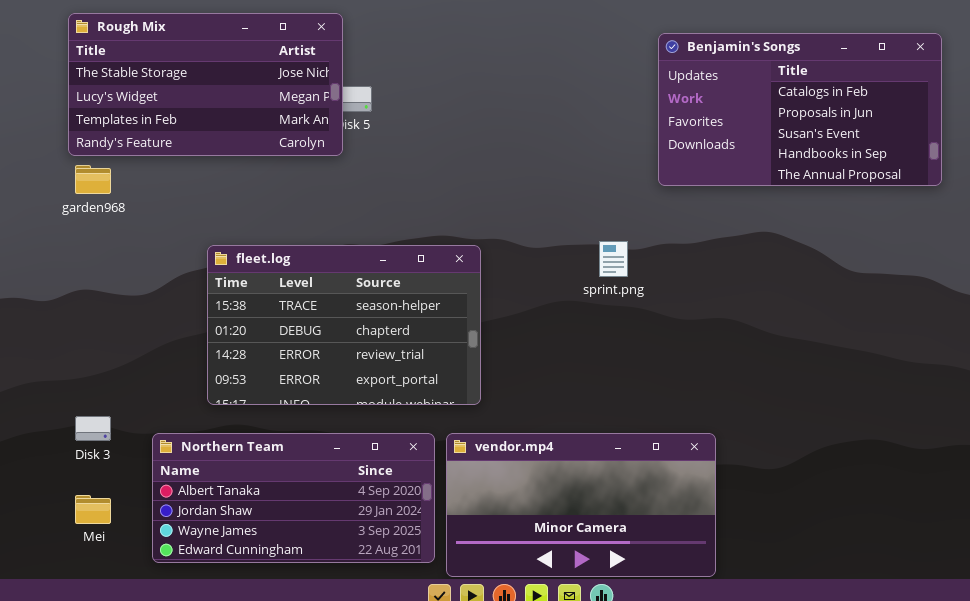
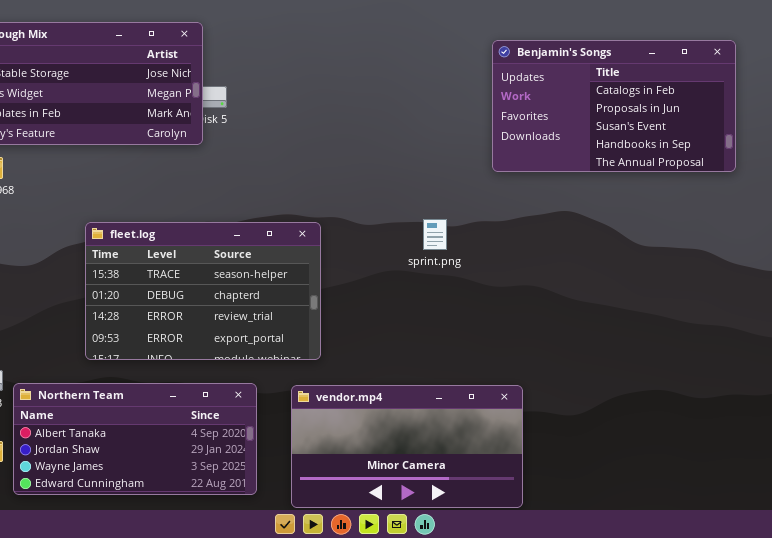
Benjamin's Songs: [658,33,942,186] -> [492,40,736,172], moved
Northern Team: [152,433,435,563] -> [13,383,257,495], moved

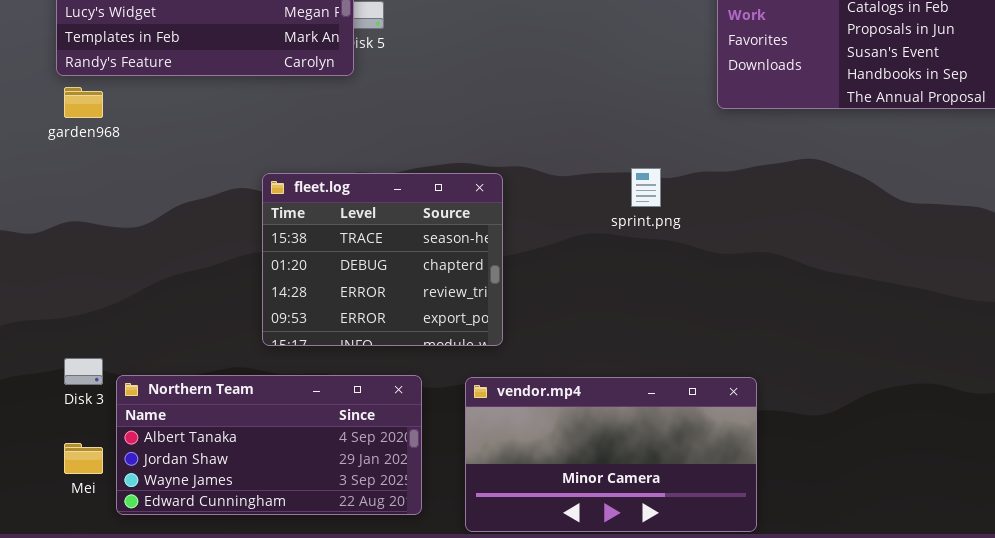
fleet.log: [85,222,321,360] -> [262,173,503,346], resized

